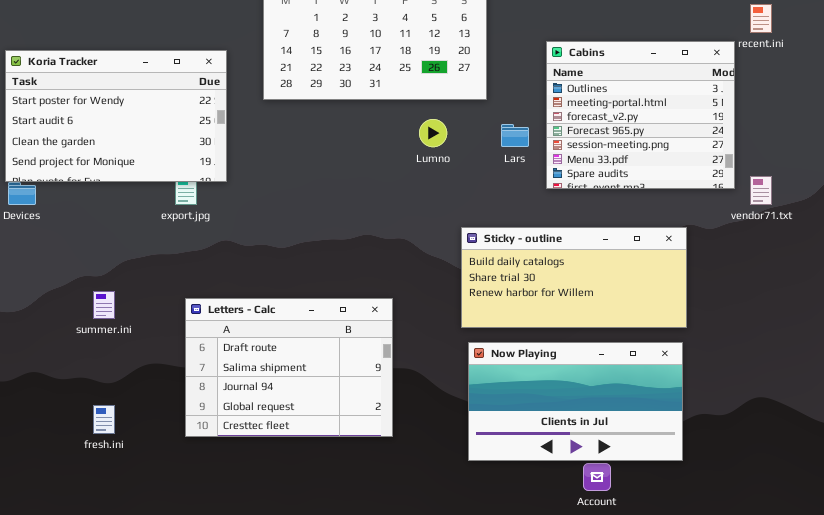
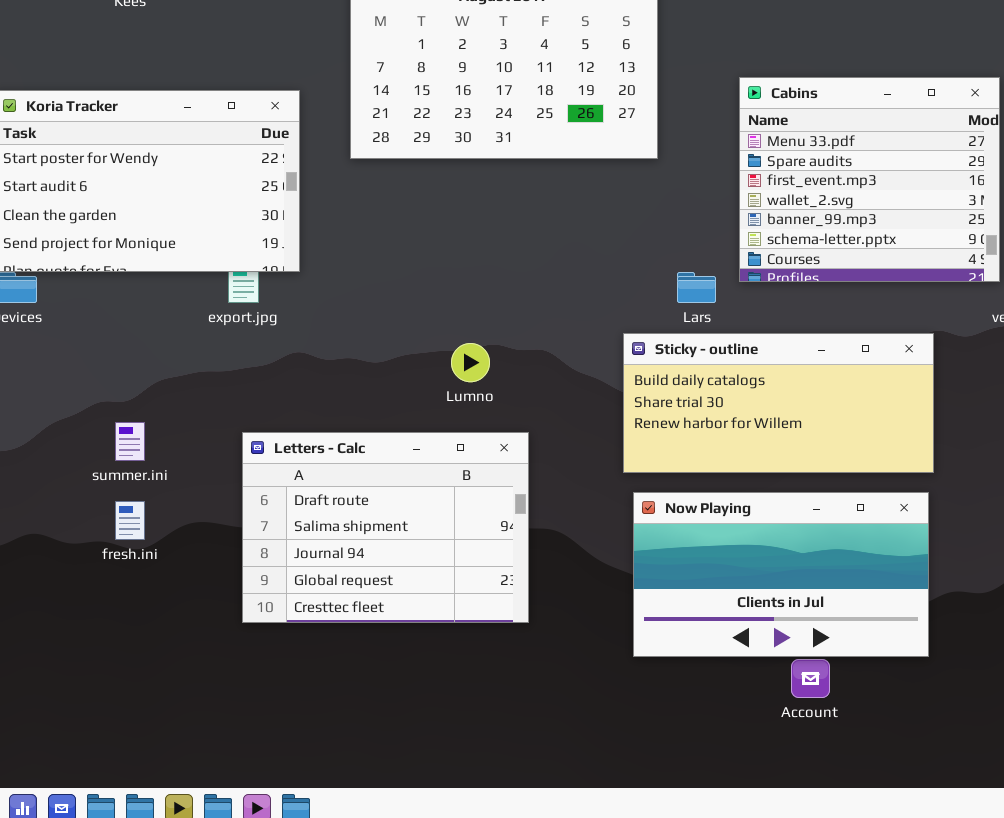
Cabins: [546,41,735,189] -> [739,77,1000,282], scrolled down 5 rows
Lumno: [419,119,447,147] -> [451,343,490,382], moved
Lars: [501,124,529,147] -> [677,272,716,303], moved
fresh.ini: [93,405,115,434] -> [115,501,145,540], moved

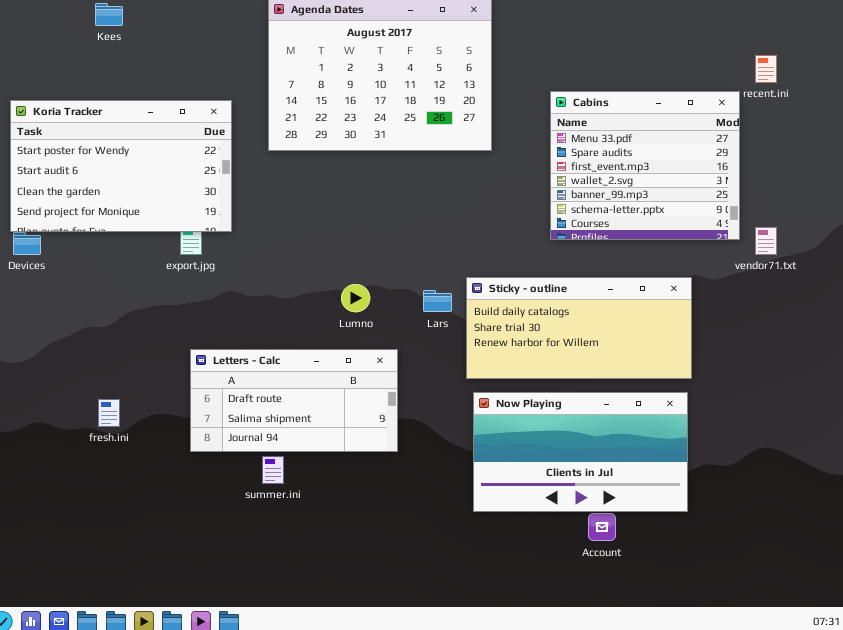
Lars: [677,272,716,303] -> [423,290,452,312], moved
summer.ini: [115,422,145,461] -> [262,456,284,484], moved
Letters - Calc: [242,432,529,623] -> [190,349,398,452], resized

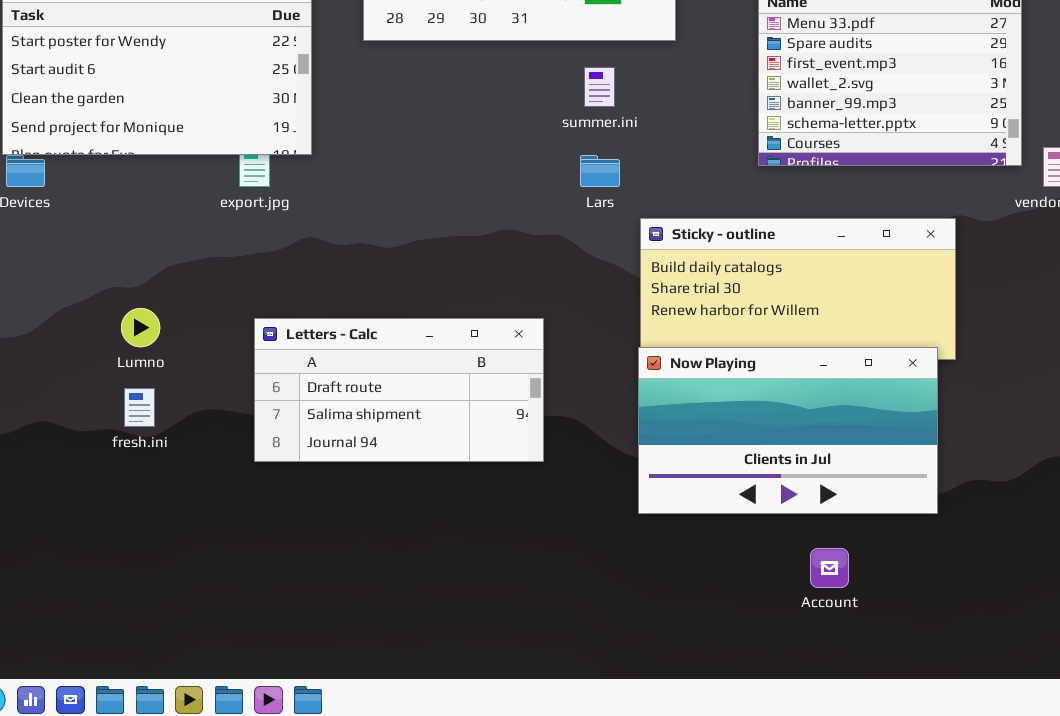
Lumno: [341,284,370,312] -> [121,308,160,347], moved
Lars: [423,290,452,312] -> [580,155,620,187], moved
Now Playing: [473,392,688,512] -> [638,347,938,514], moved
summer.ini: [262,456,284,484] -> [584,67,615,107], moved

